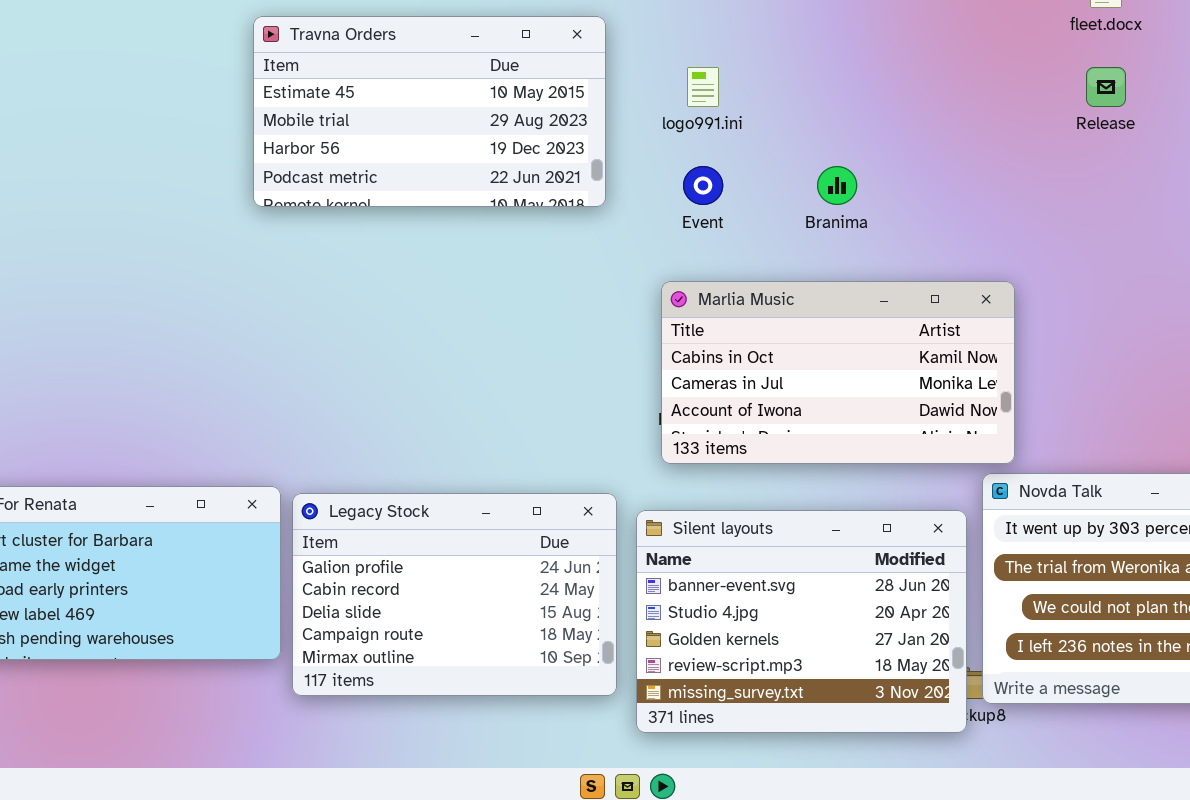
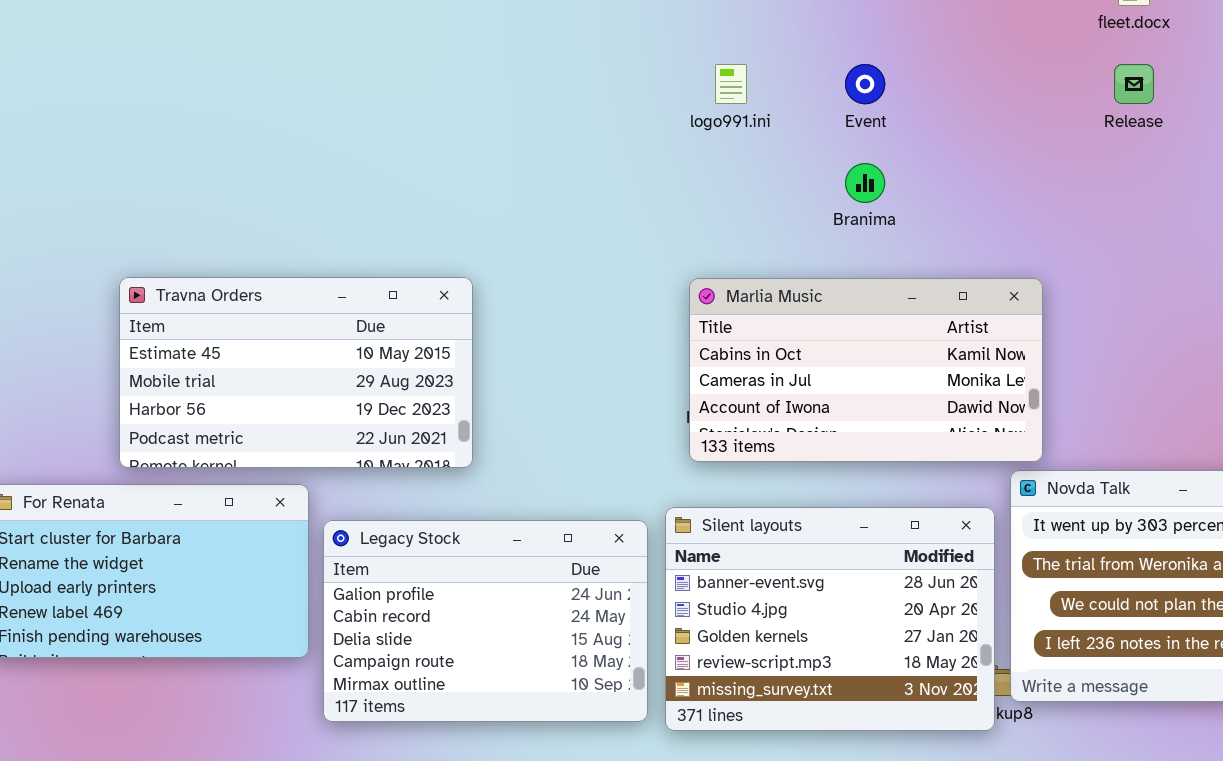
Travna Orders: [253,16,606,207] -> [119,277,473,468], moved
Event: [683,166,723,205] -> [845,64,885,104], moved
Legacy Stock: [292,493,617,696] -> [323,520,648,722], moved

